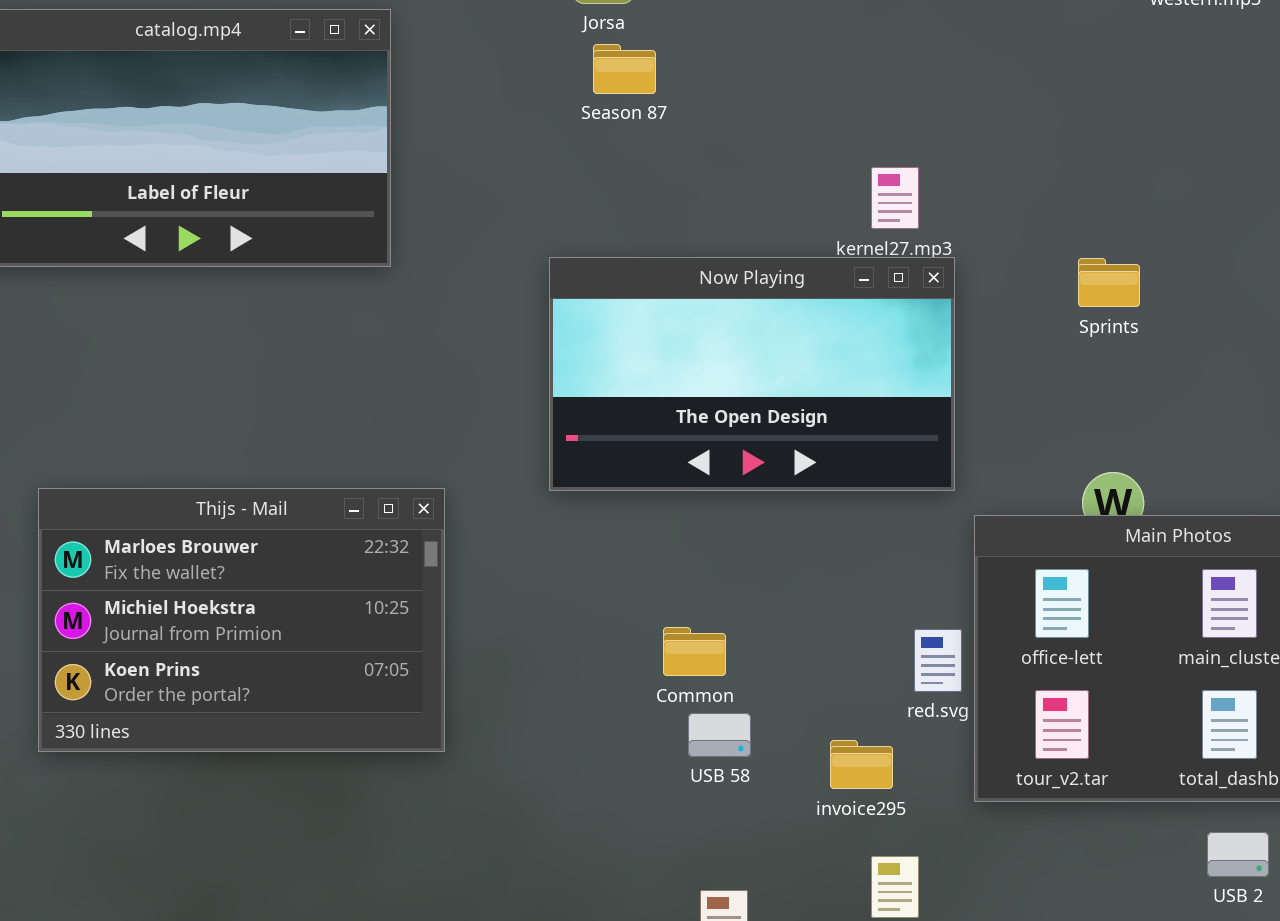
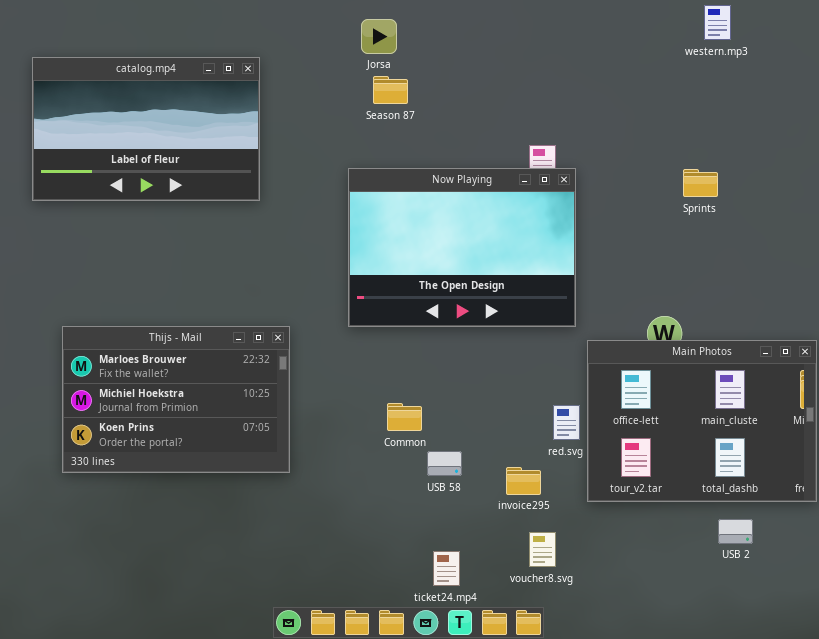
Now Playing: [549,257,955,491] -> [348,168,576,327], resized
Sprints: [1078,258,1140,307] -> [683,169,718,197], moved
Common: [663,627,726,676] -> [387,403,422,431], moved

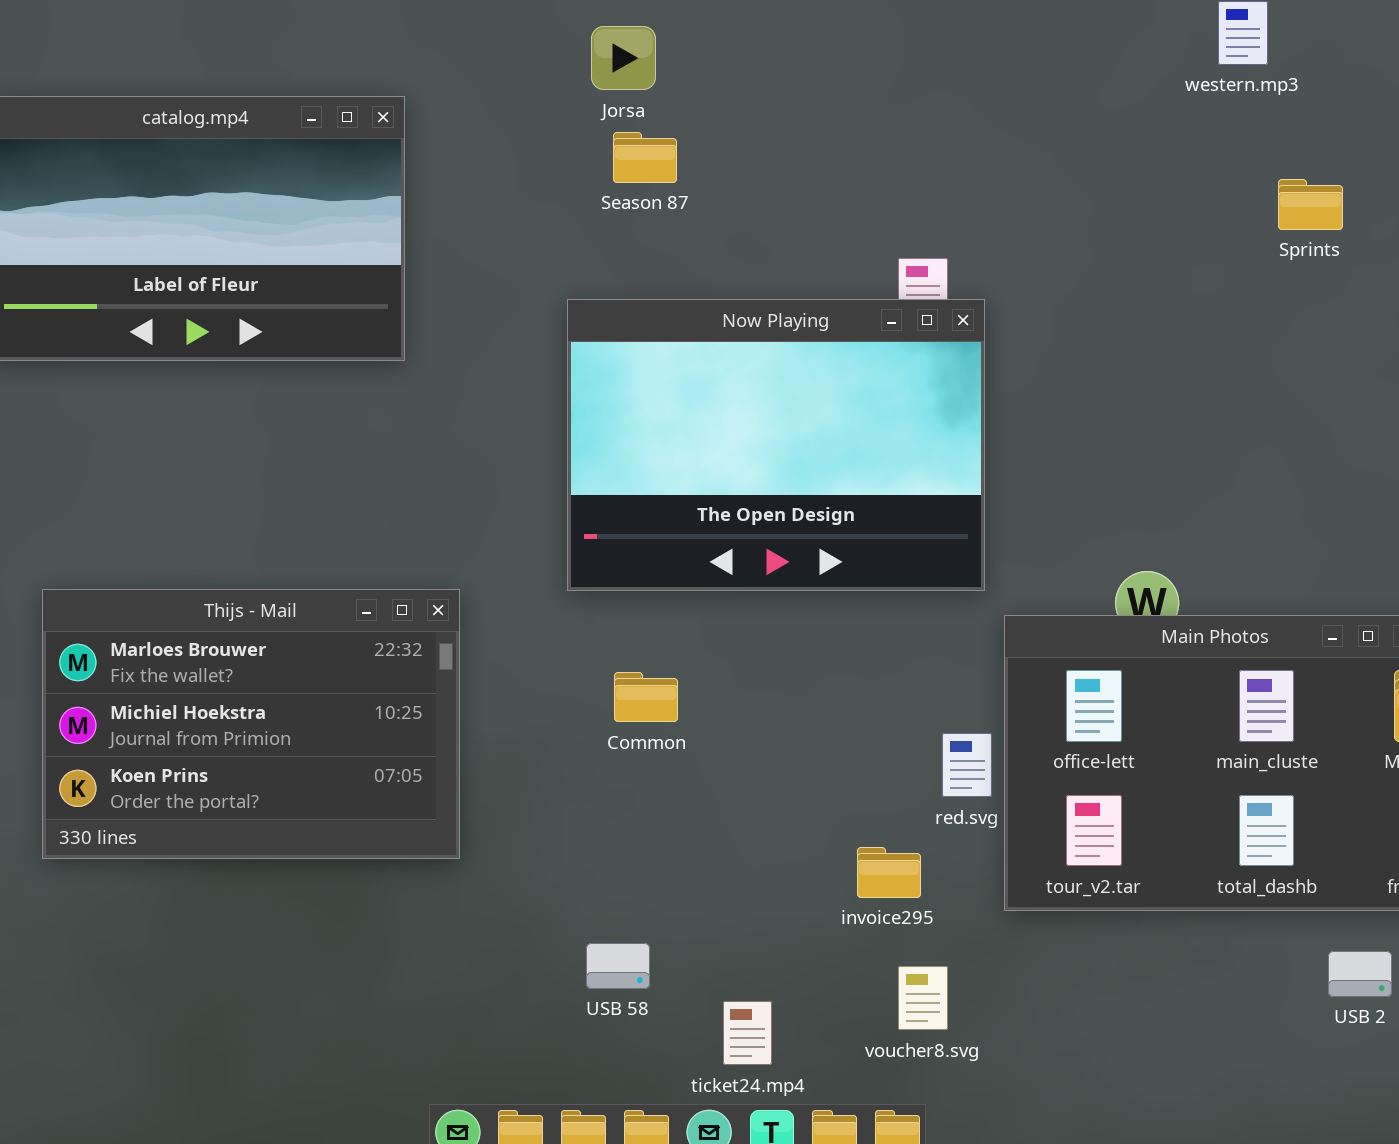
Sprints: [683,169,718,197] -> [1278,179,1343,230], moved
Common: [387,403,422,431] -> [614,672,678,722], moved
USB 58: [427,451,462,476] -> [586,943,650,989], moved
USB 2: [718,519,753,544] -> [1328,951,1392,997], moved

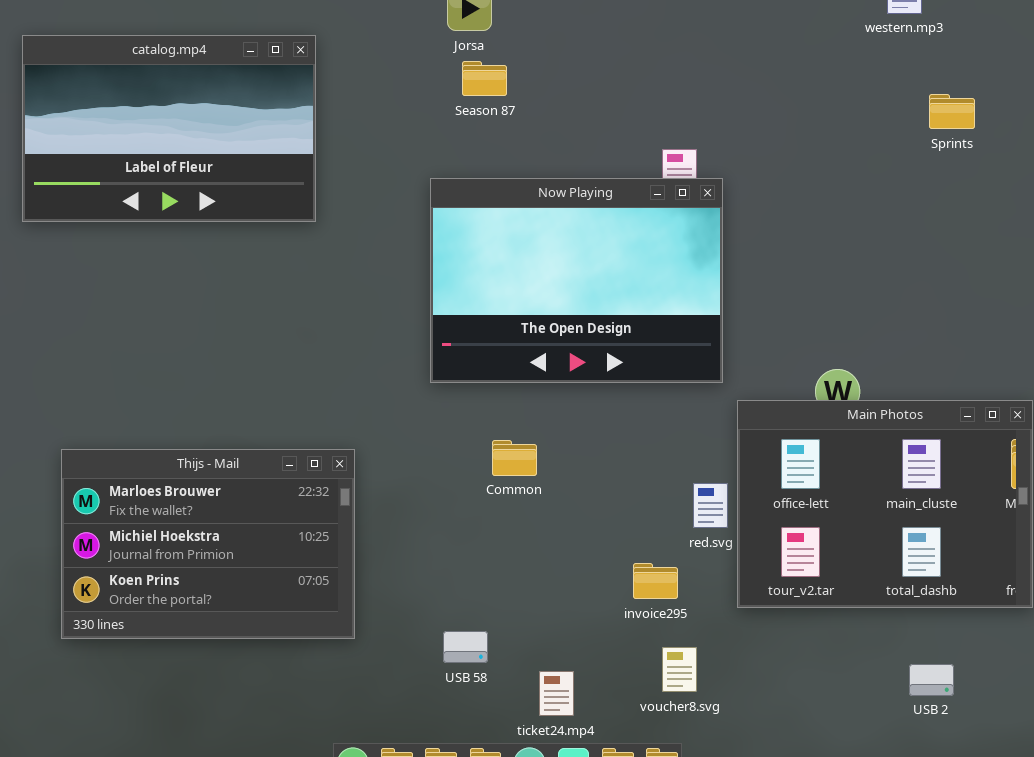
Thijs - Mail: [42,589,460,859] -> [61,449,355,639], moved
Common: [614,672,678,722] -> [492,440,537,476], moved
USB 2: [1328,951,1392,997] -> [909,664,954,696], moved

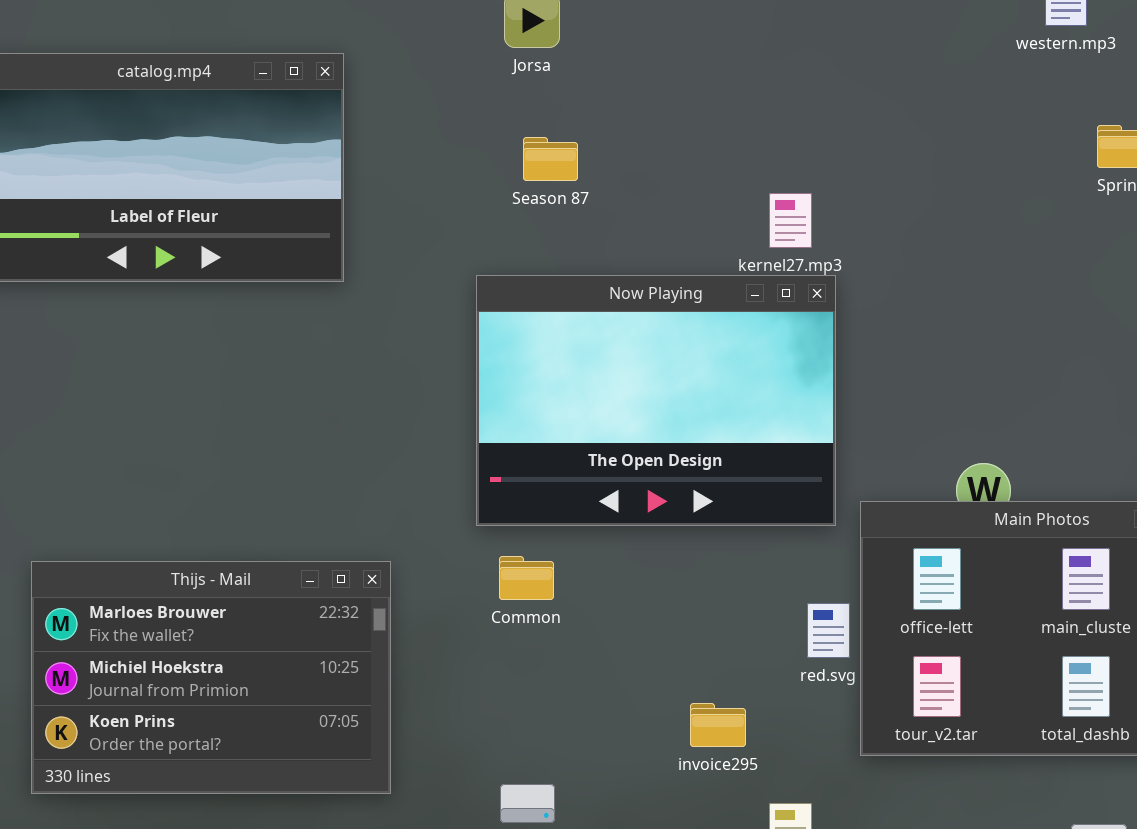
Season 87: [462,61,507,96] -> [523,137,578,181], moved
Now Playing: [430,178,723,383] -> [476,275,836,526], moved
Common: [492,440,537,476] -> [499,556,554,600], moved
invoice295: [633,563,678,599] -> [690,703,746,747], moved

